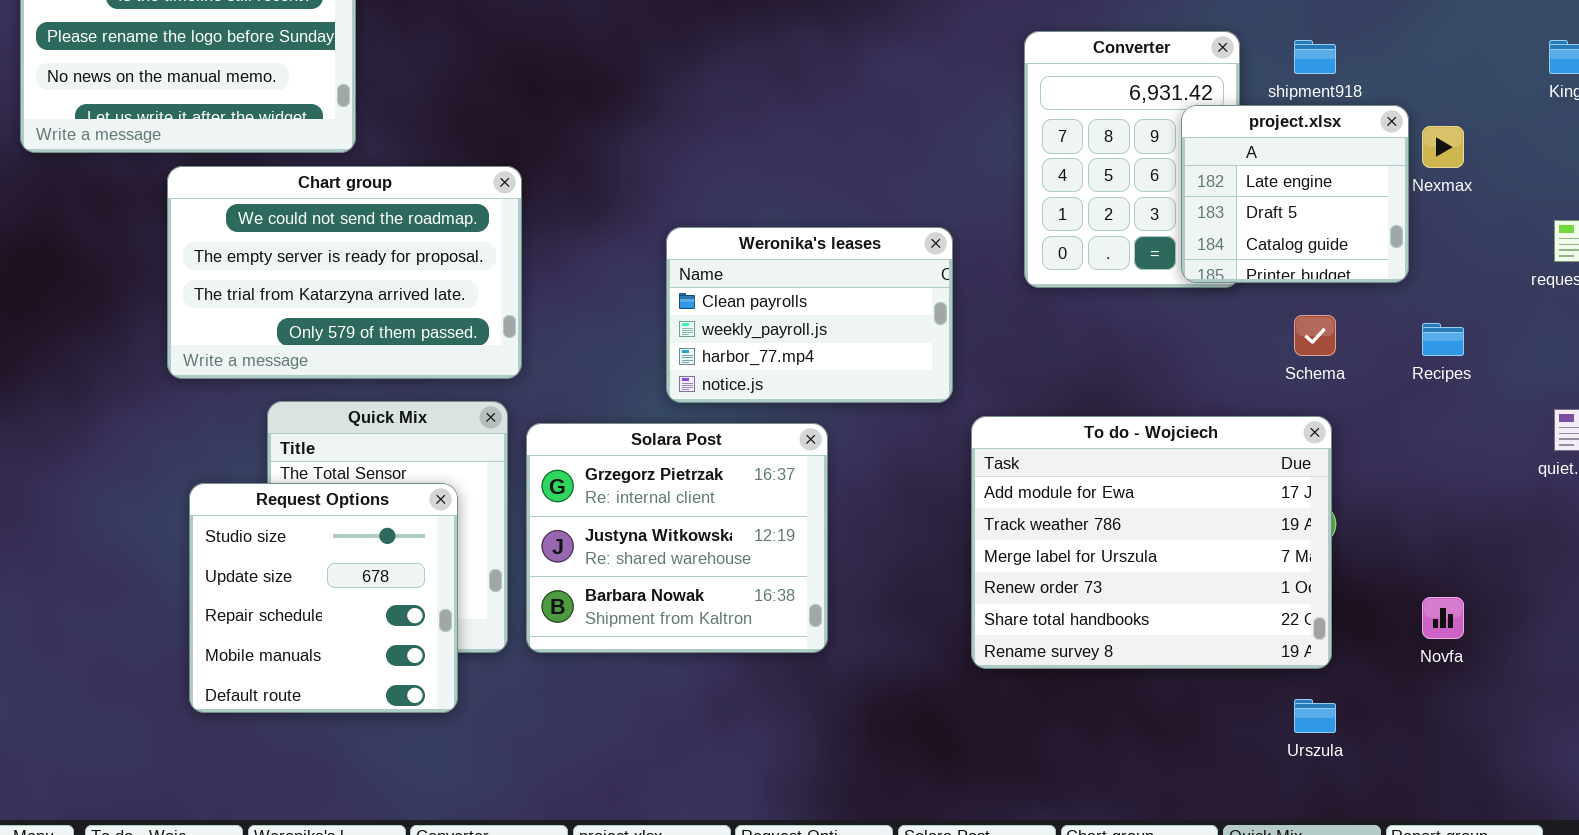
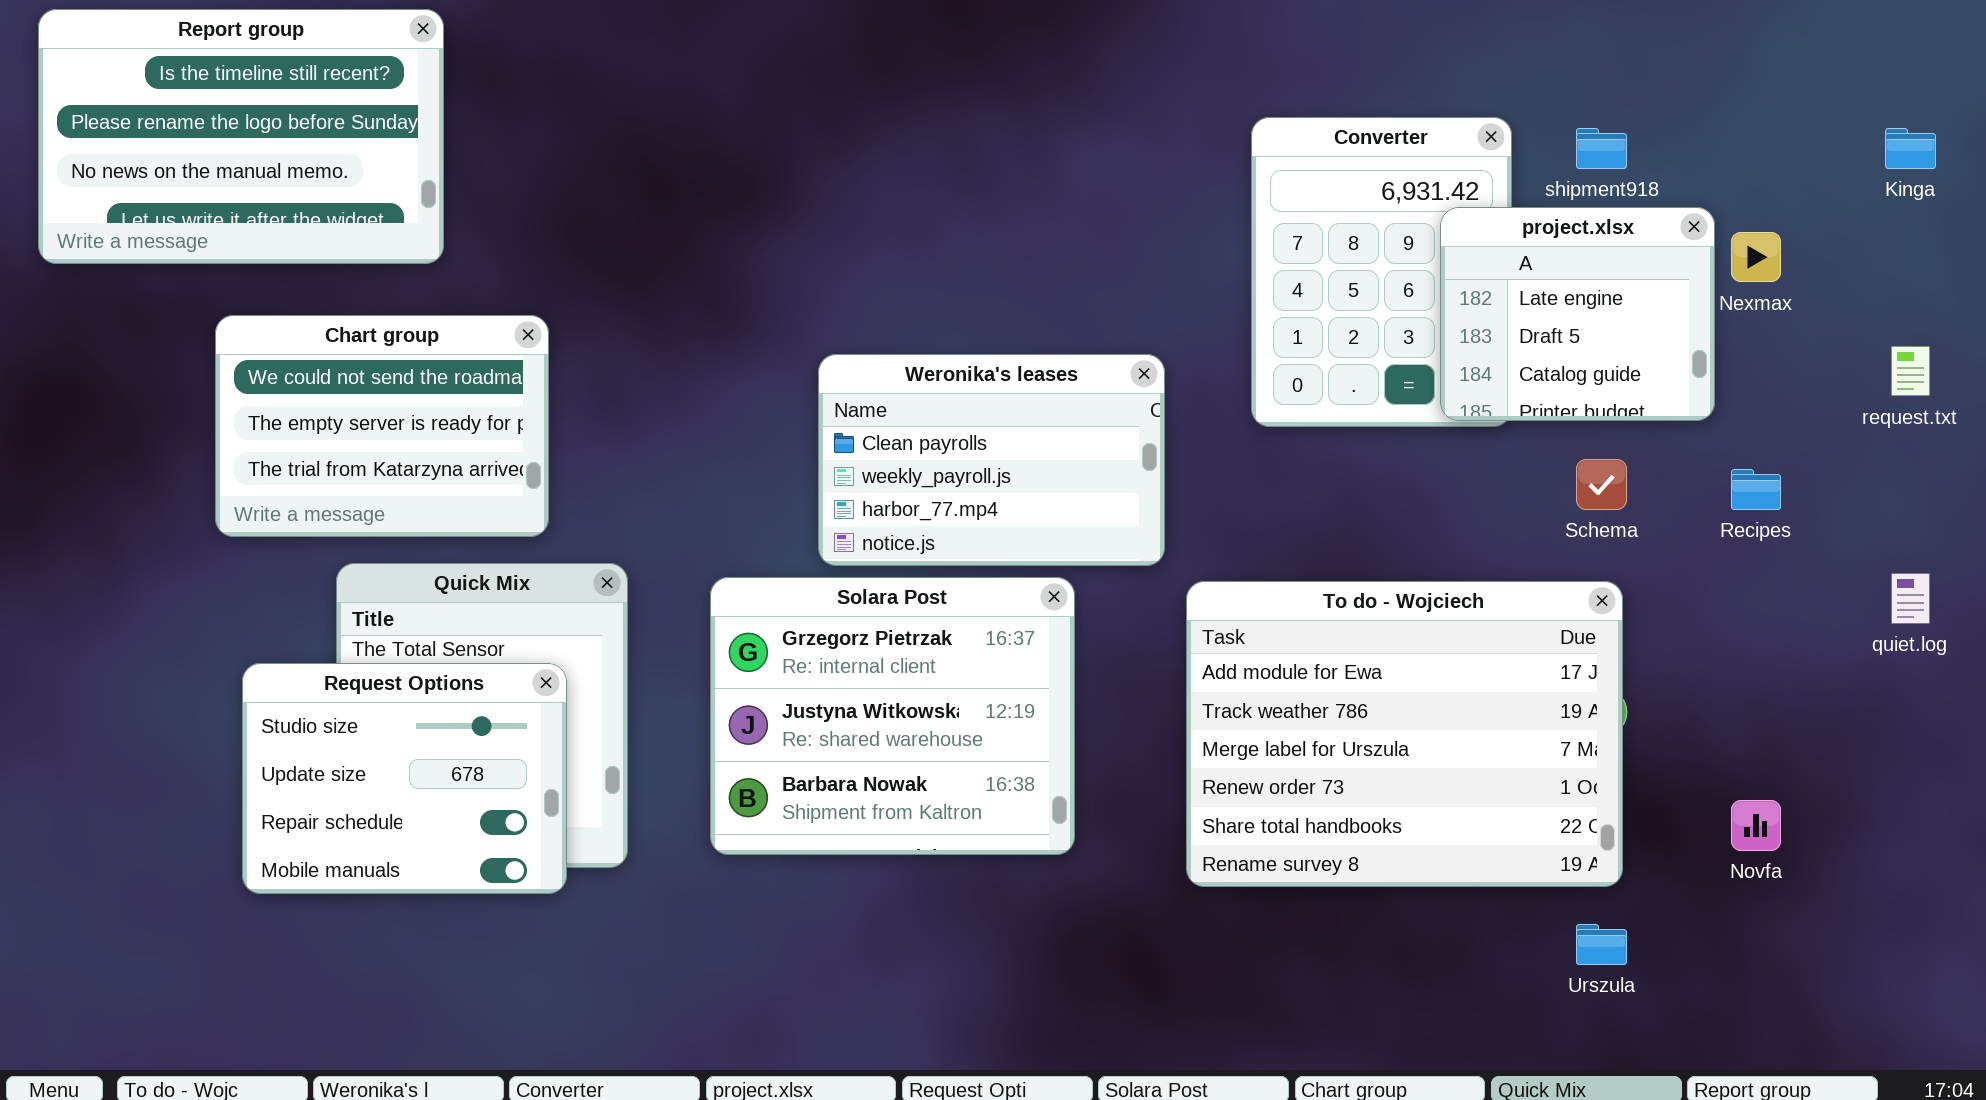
Chart group: [167,166,522,379] -> [215,315,549,537], resized
Solara Post: [526,423,828,653] -> [710,577,1075,855], moved
Request Options: [189,483,458,713] -> [242,663,567,894], resized

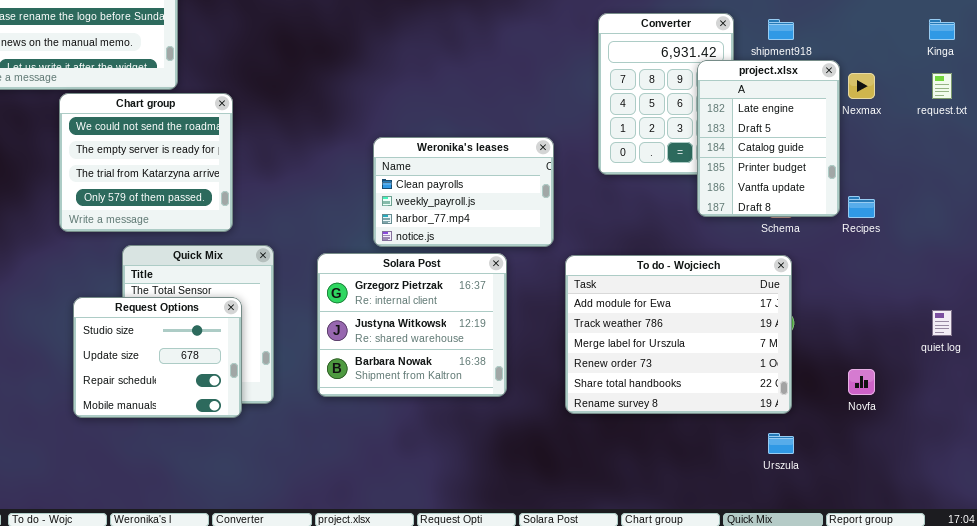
project.xlsx: [1440,207,1715,421] -> [697,60,840,217], resized
Chart group: [215,315,549,537] -> [59,93,233,232], resized
request.txt: [1891,346,1930,396] -> [932,73,952,99], moved
quiet.log: [1891,573,1930,624] -> [932,310,952,336], moved

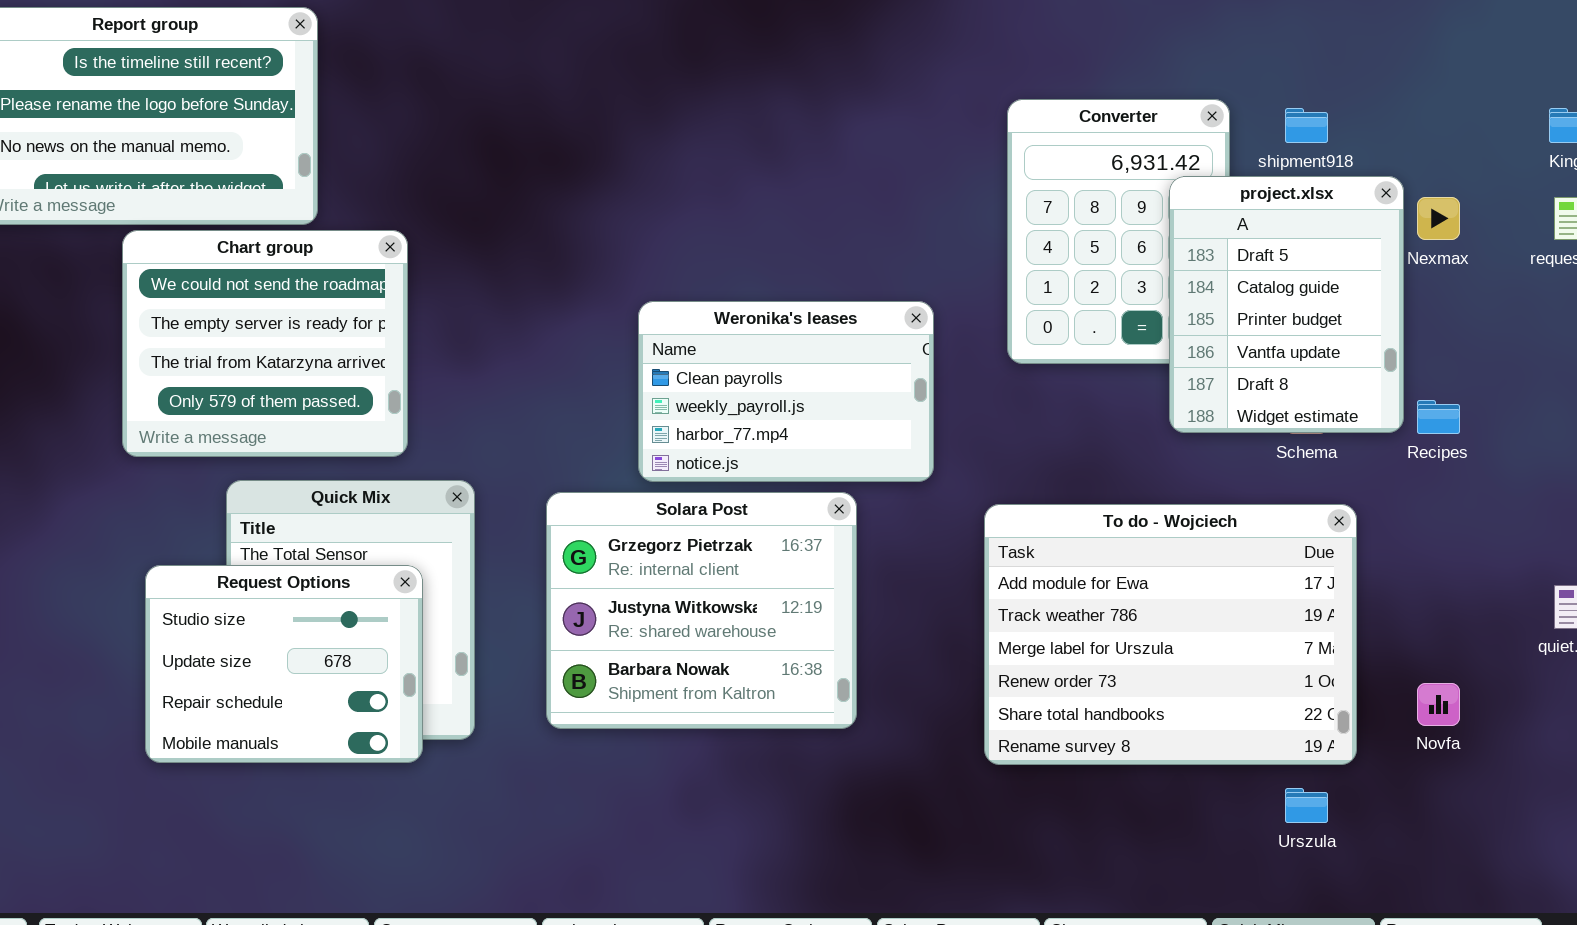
project.xlsx: [697,60,840,217] -> [1169,176,1404,433], scrolled down 1 row
To do - Wojciech: [565,255,792,414] -> [984,504,1357,765], moved

